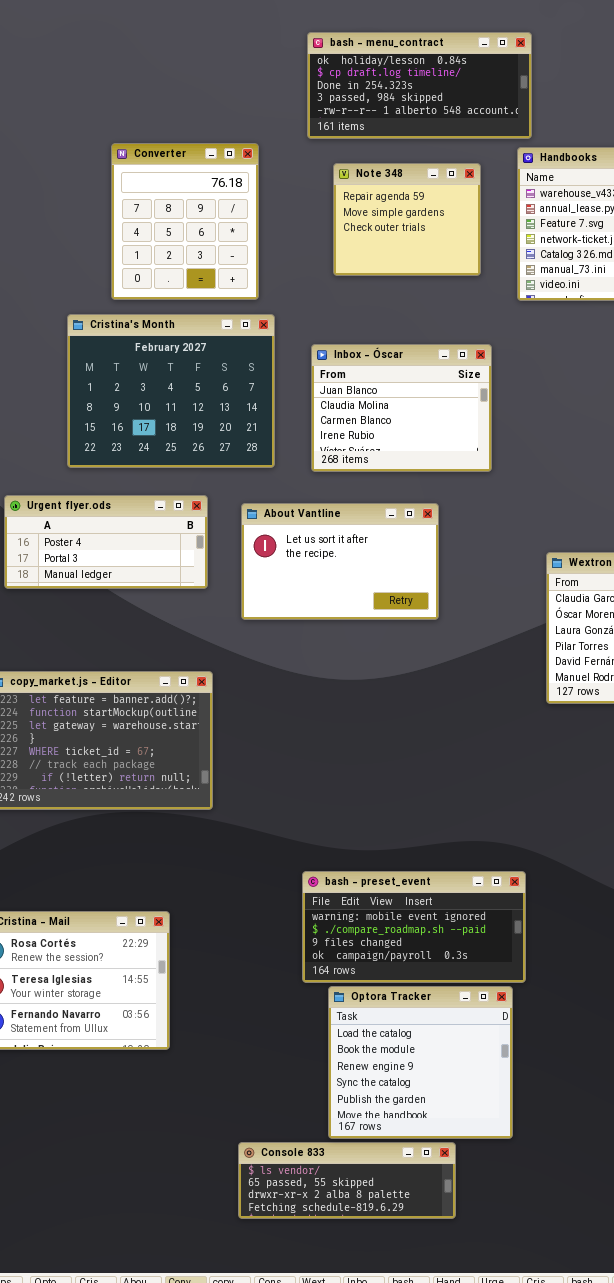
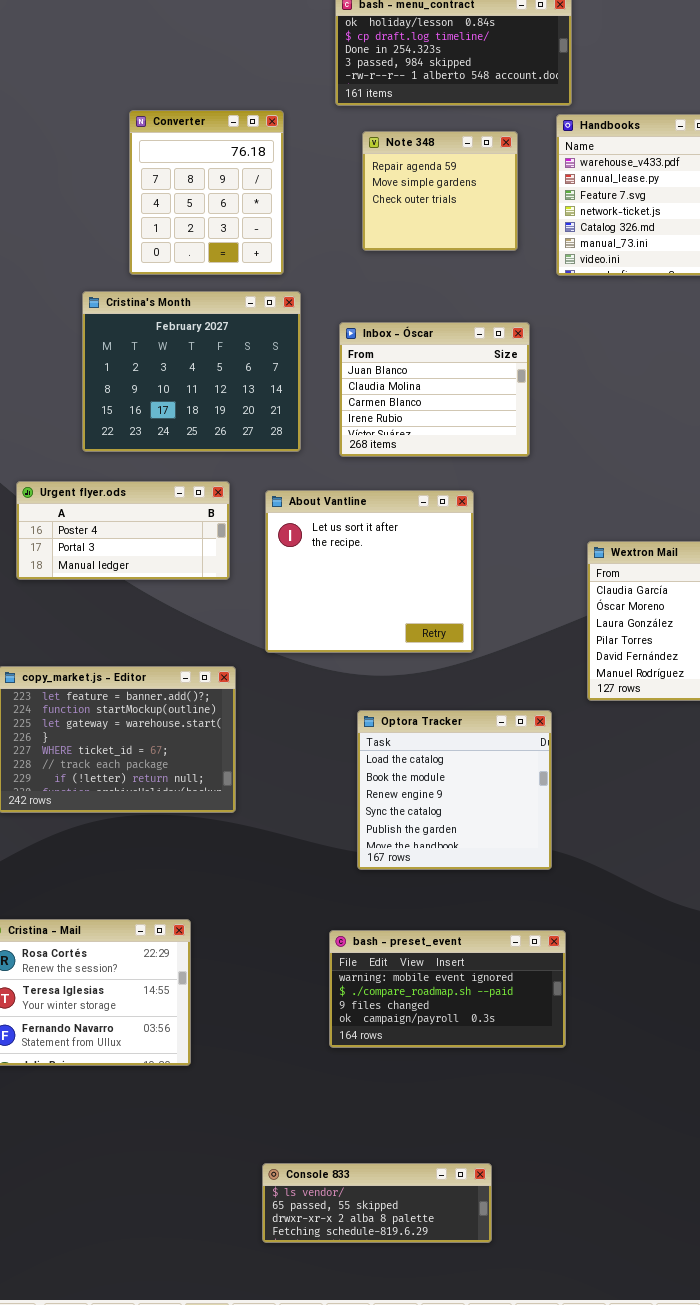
About Vantline: [241,503,439,620] -> [265,490,474,653], resized
bash - preset_event: [302,871,526,983] -> [329,930,566,1048], moved
Optora Tracker: [328,986,513,1139] -> [357,710,552,870], moved

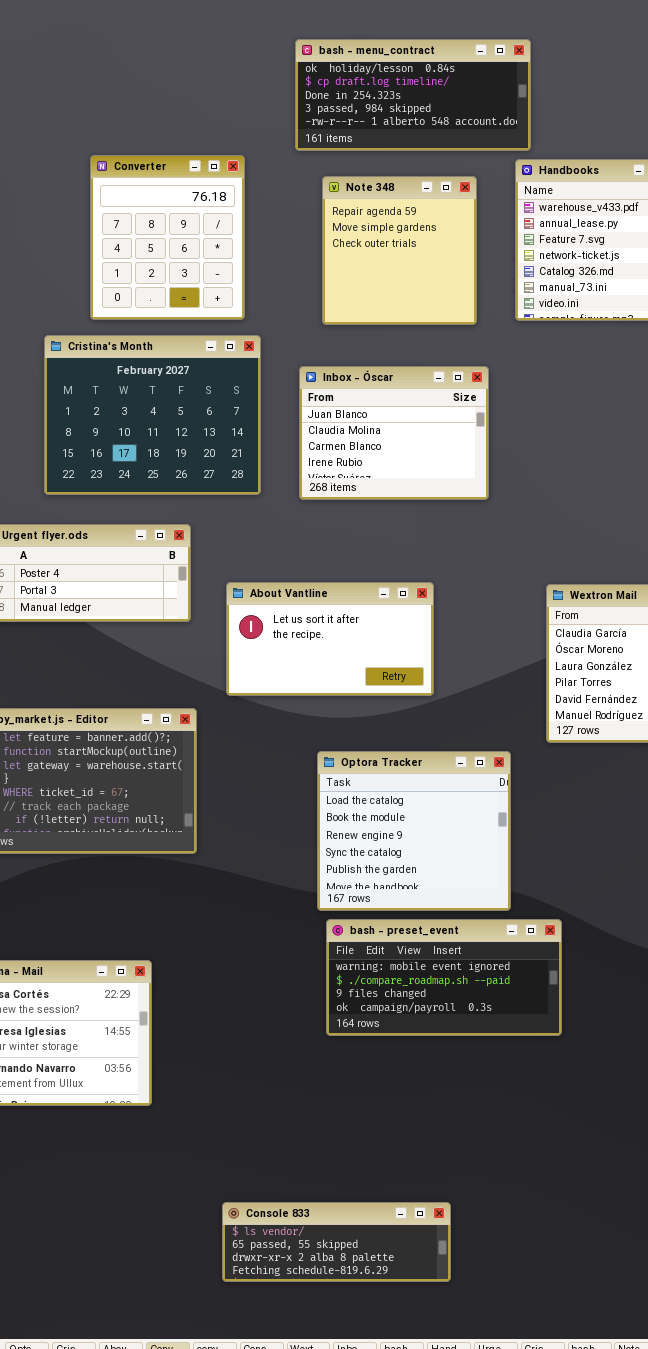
Note 348: [362,131,518,251] -> [322,176,477,325], resized
About Vantline: [265,490,474,653] -> [226,582,434,696], resized
bash - preset_event: [329,930,566,1048] -> [326,919,562,1036], moved

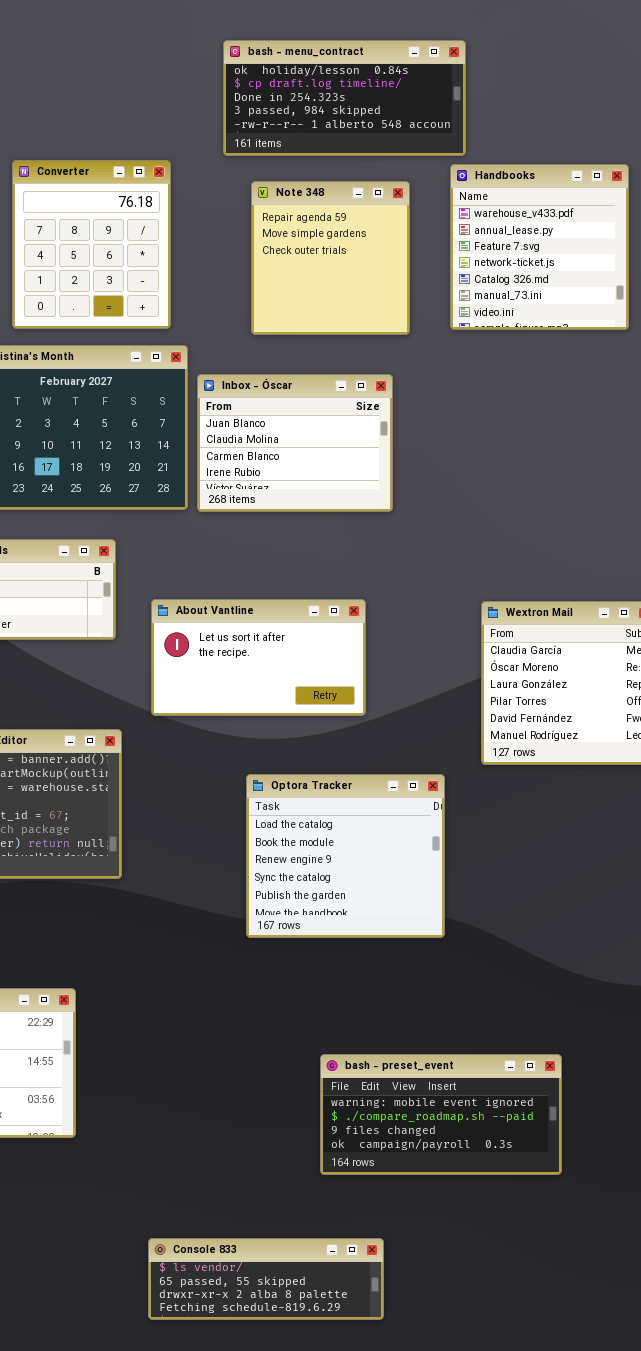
Inbox - Óscar: [299,366,489,500] -> [197,374,393,512], moved
bash - preset_event: [326,919,562,1036] -> [320,1054,562,1175], moved

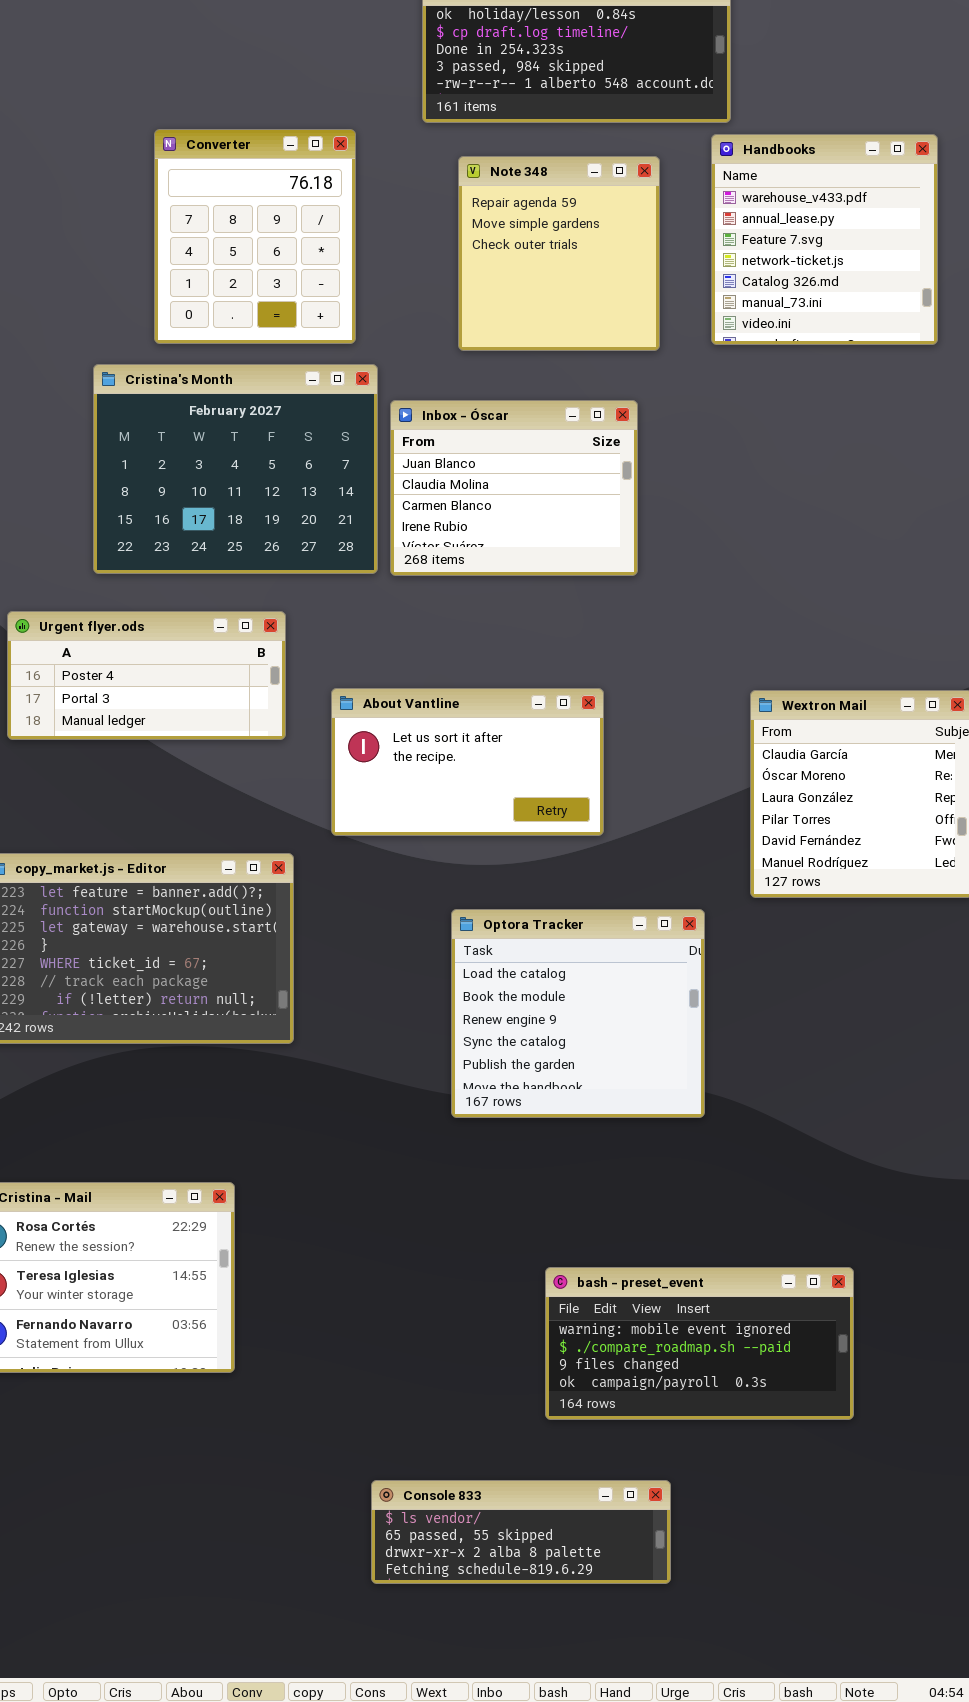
Console 833: [148,1238,384,1320] -> [371,1480,671,1584], moved

